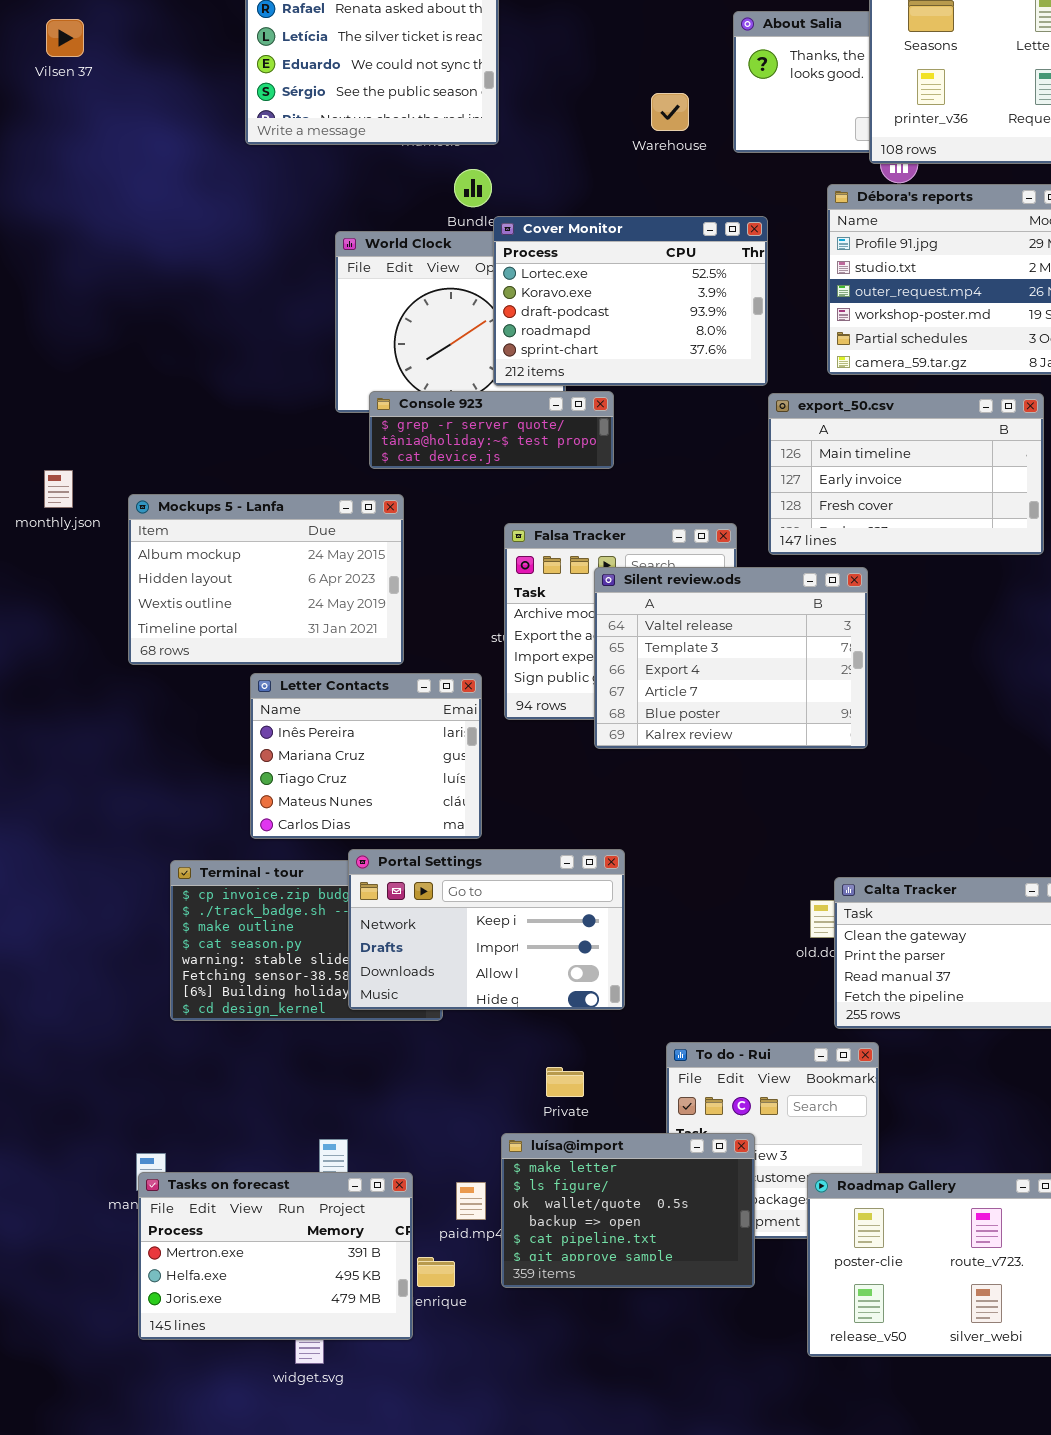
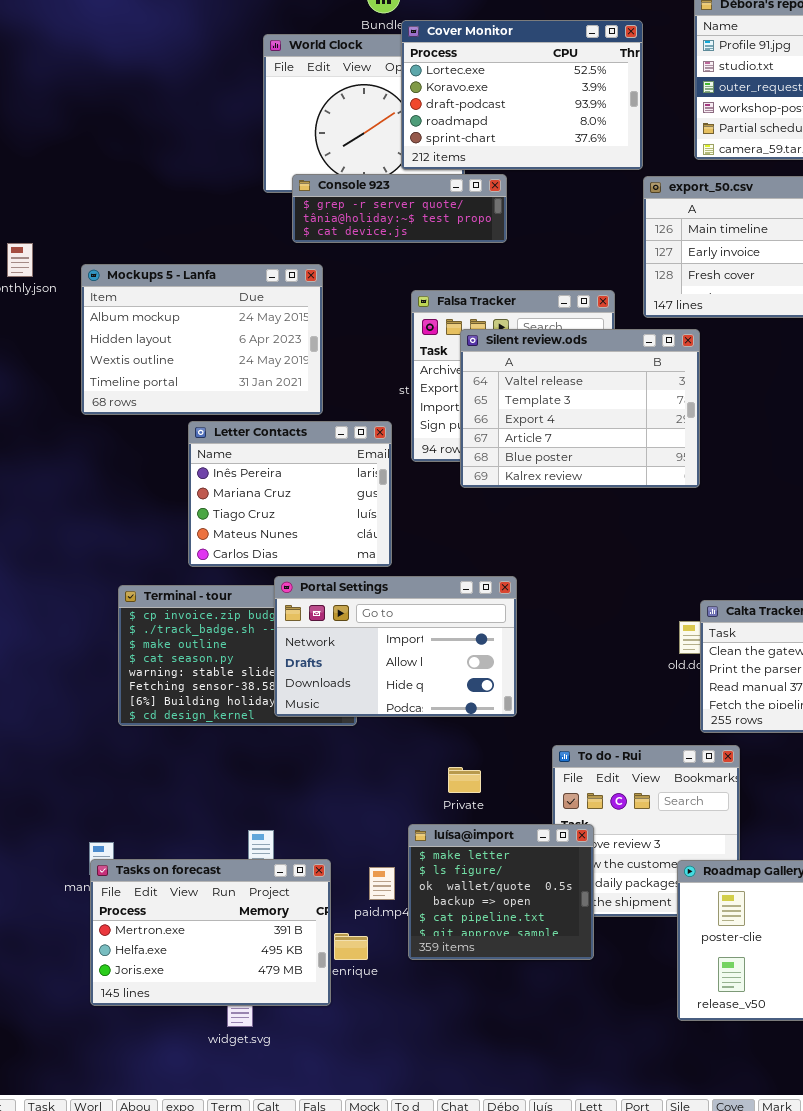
Silent review.ods: [594,567,868,749] -> [460,329,700,488], moved
Portal Settings: [348,849,625,1010] -> [274,576,517,717], scrolled down 1 row
luísa@import: [501,1133,755,1288] -> [408,824,594,960], resized

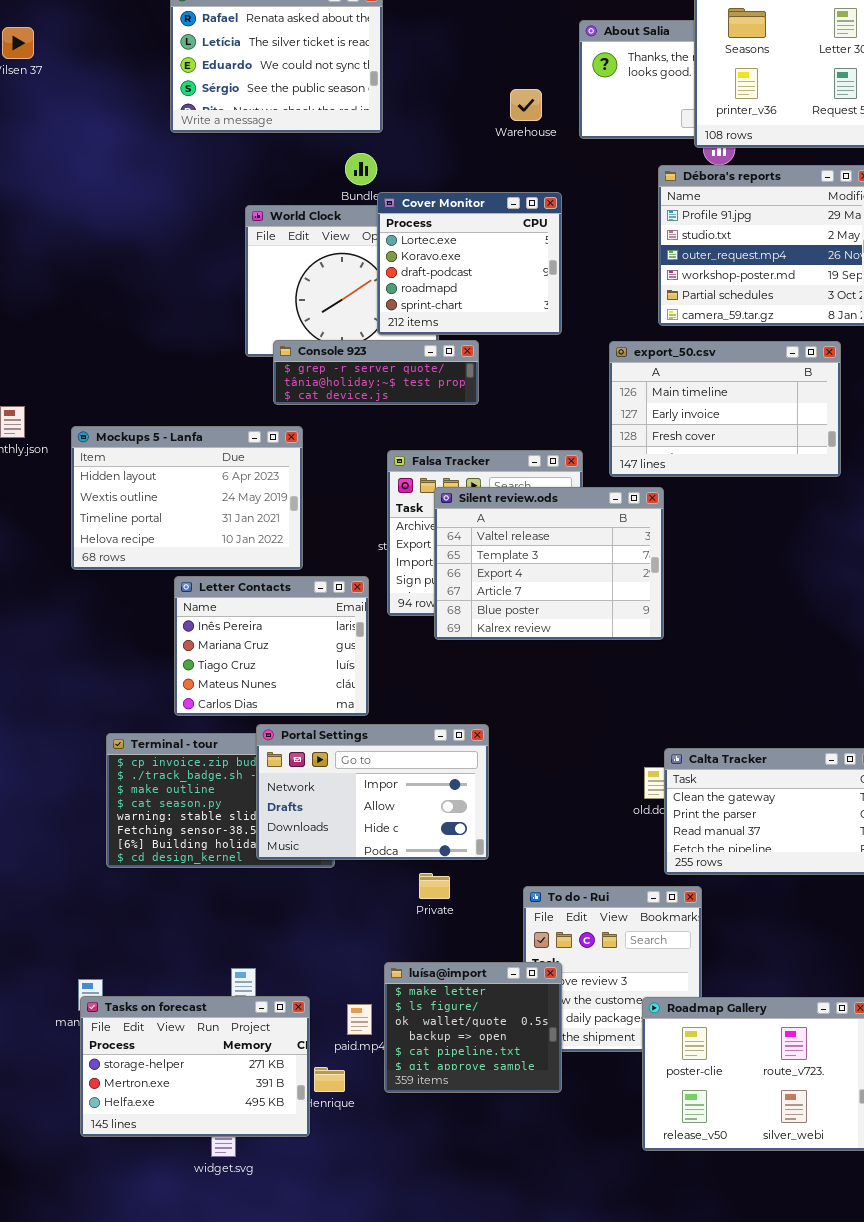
Cover Monitor: [401,20,643,170] -> [377,192,562,335], resized
Mockups 5 - Lanfa: [81,264,323,415] -> [71,426,303,570], scrolled down 1 row
Private: [448,767,481,793] -> [419,873,450,899], moved
Tasks on forecast: [90,859,331,1006] -> [80,996,310,1137], scrolled up 1 row

